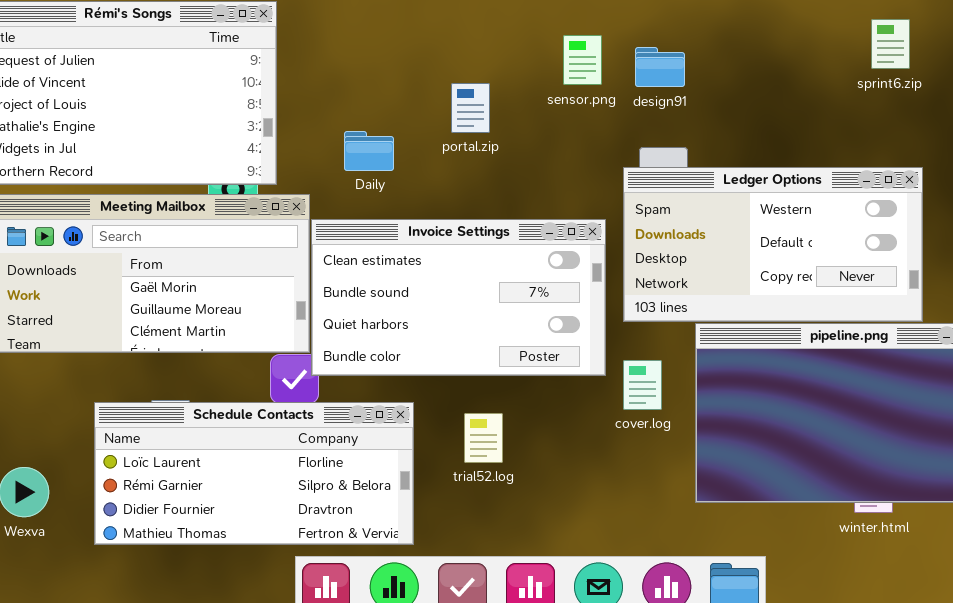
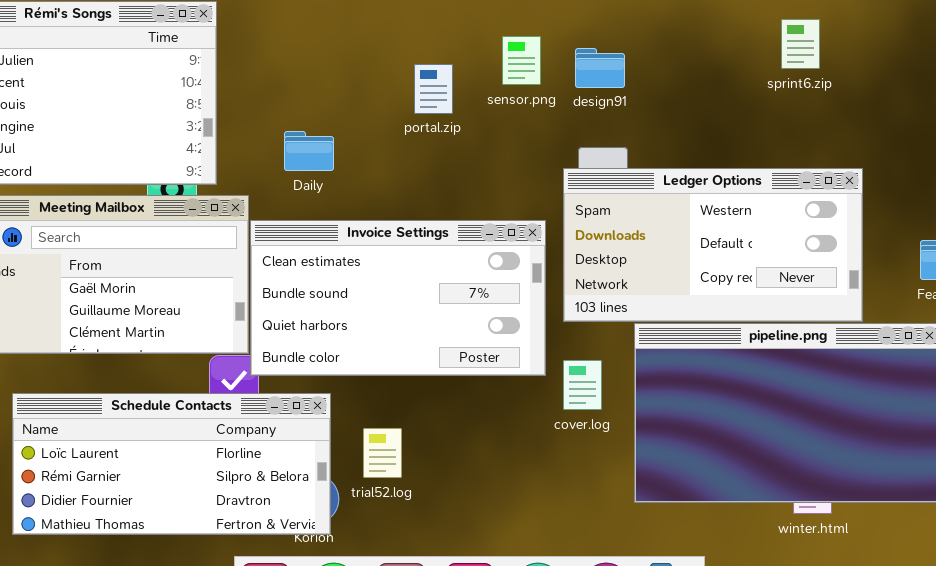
sprint6.zip: [871,19,910,69] -> [781,19,820,69], moved
portal.zip: [451,83,490,133] -> [414,64,453,114], moved
Schedule Contacts: [94,402,414,545] -> [12,393,331,535], moved
trial52.log: [464,413,503,463] -> [363,428,402,478], moved

